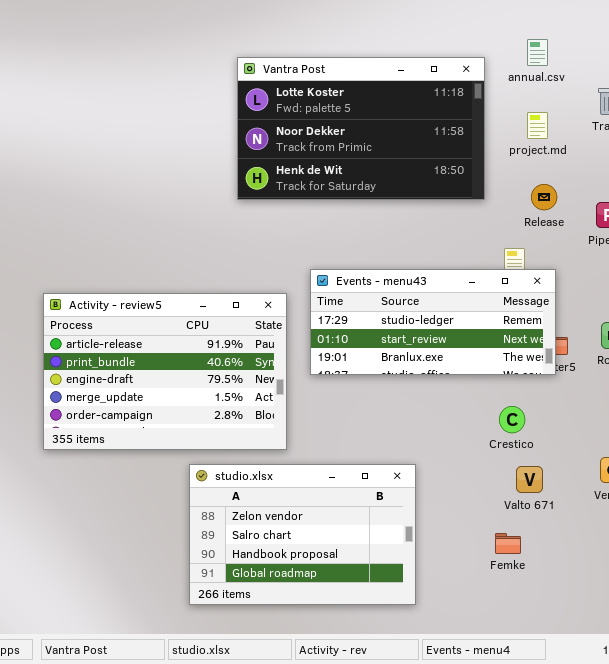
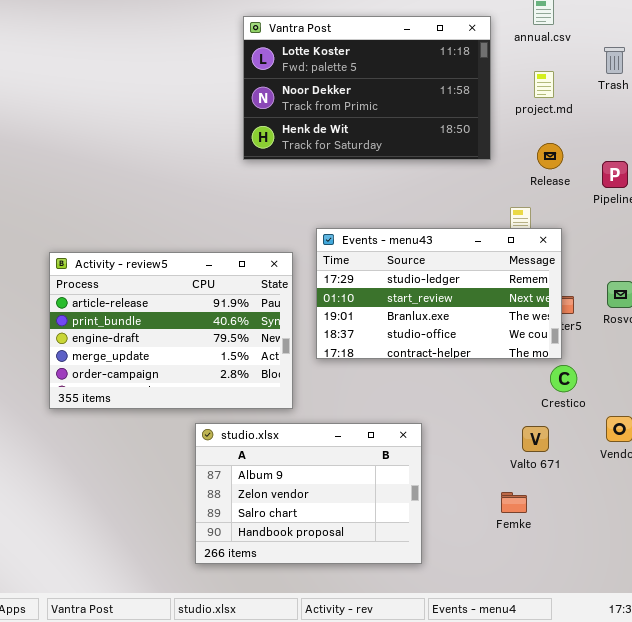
Events - menu43: [310,269,556,375] -> [316,228,562,359], resized
Crestico: [499,406,525,433] -> [550,365,577,392], moved
studio.xlsx: [189,464,416,605] -> [195,423,422,564], scrolled up 1 row

